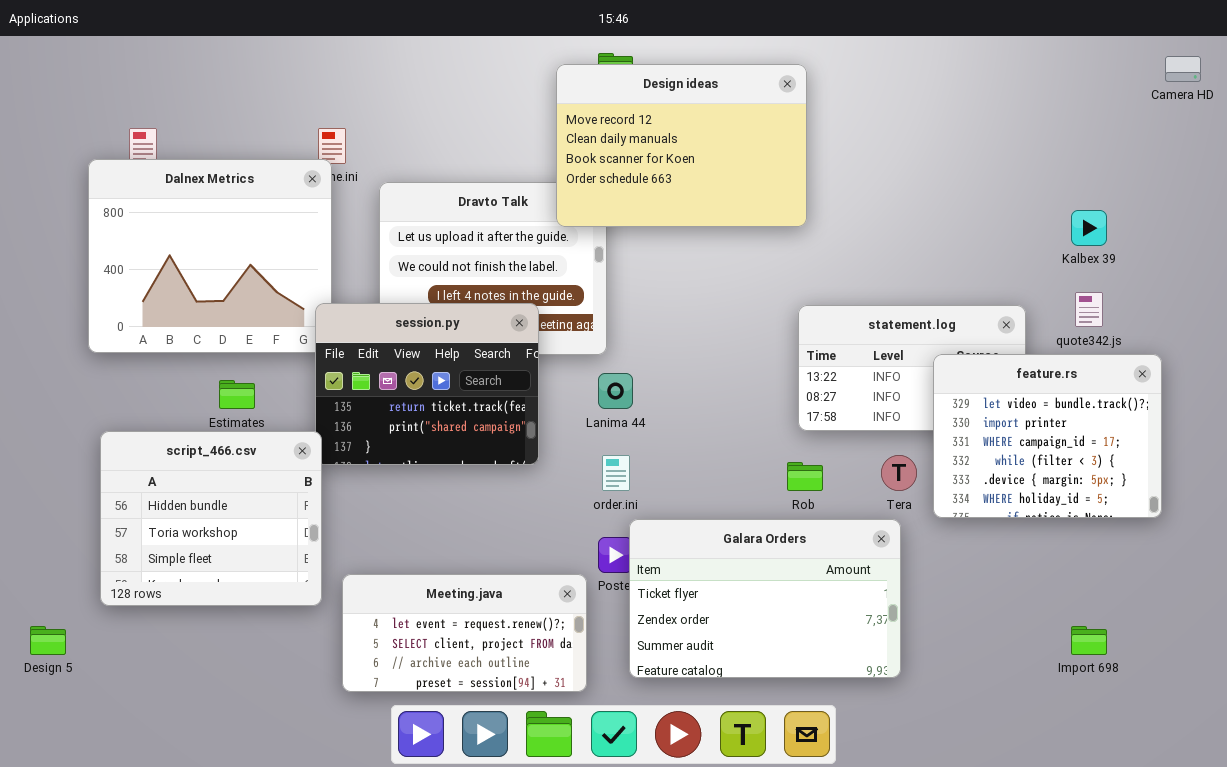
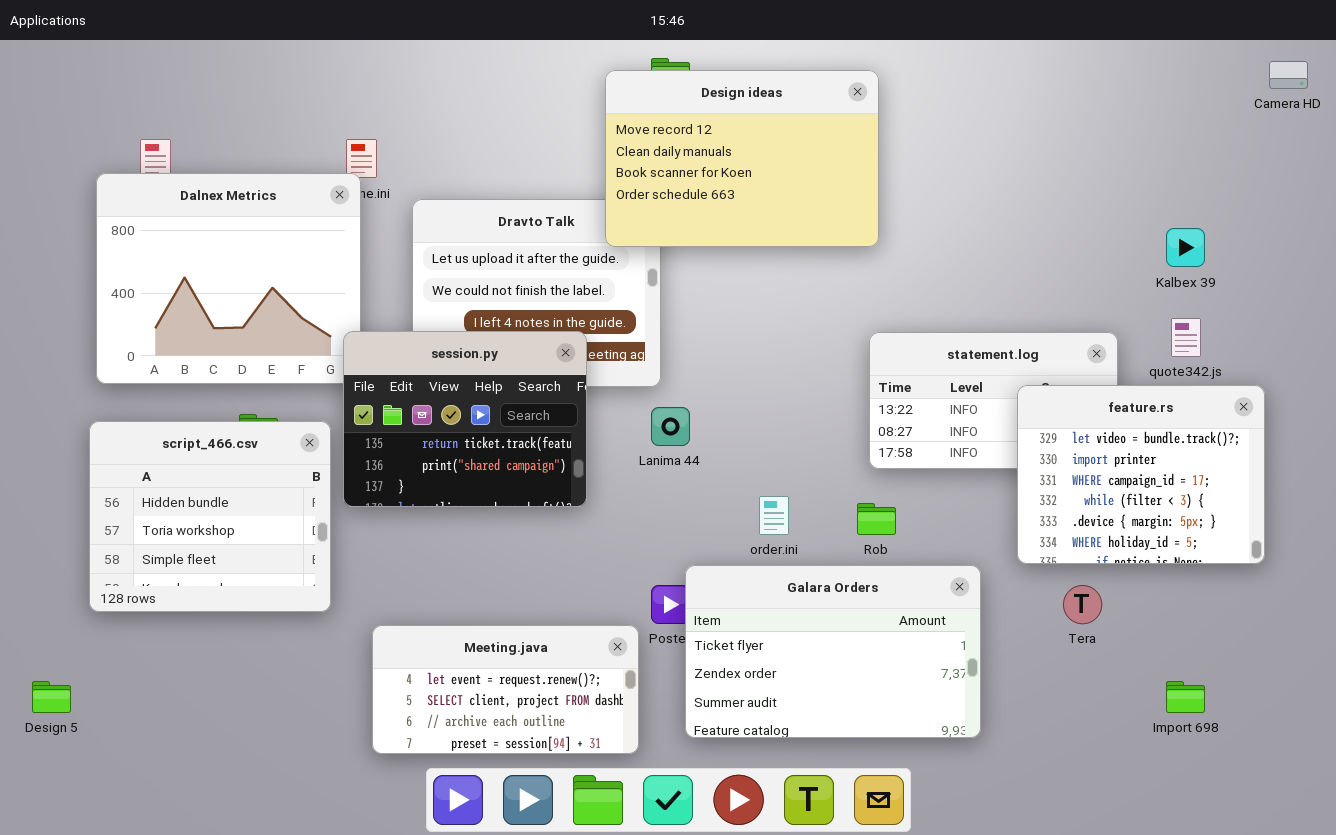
script_466.csv: [100,431,322,606] -> [89,421,331,612], moved
order.ini: [602,455,630,491] -> [759,496,789,535], moved
Tera: [881,455,917,491] -> [1063,585,1102,624], moved

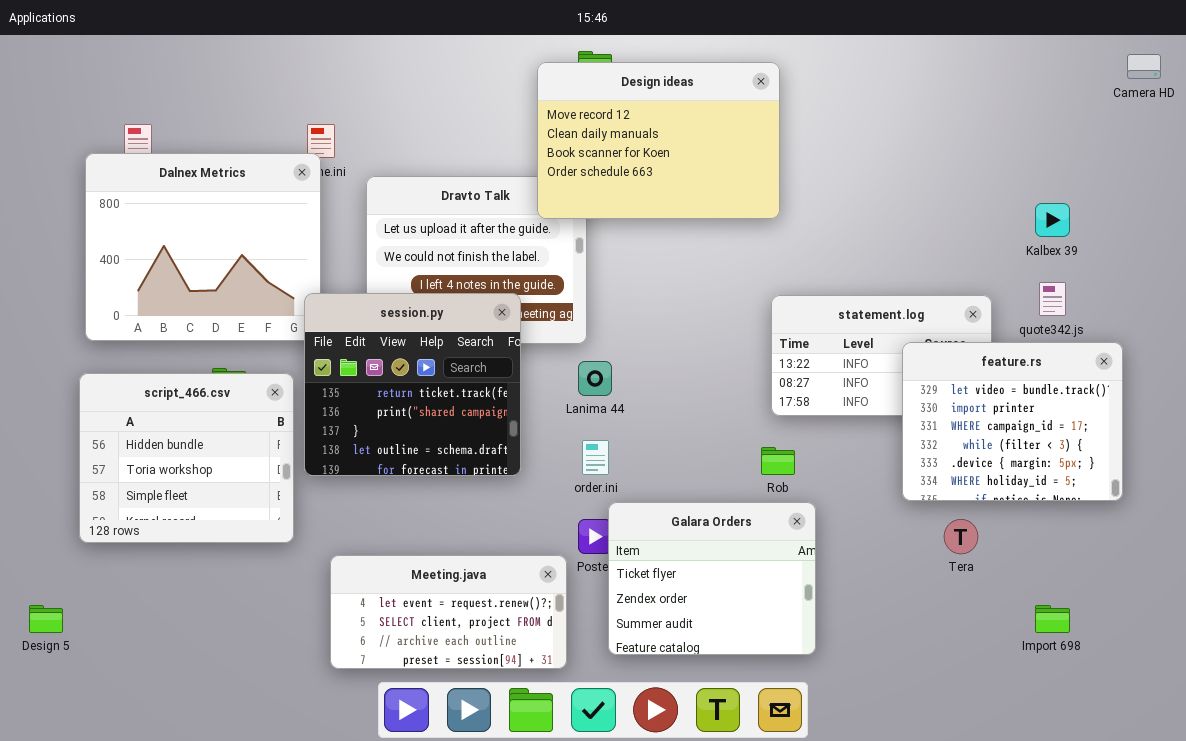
session.py: [343,331,587,507] -> [304,293,521,476], resized
order.ini: [759,496,789,535] -> [582,440,609,475], moved
Galara Orders: [685,565,981,738] -> [608,502,816,655], resized

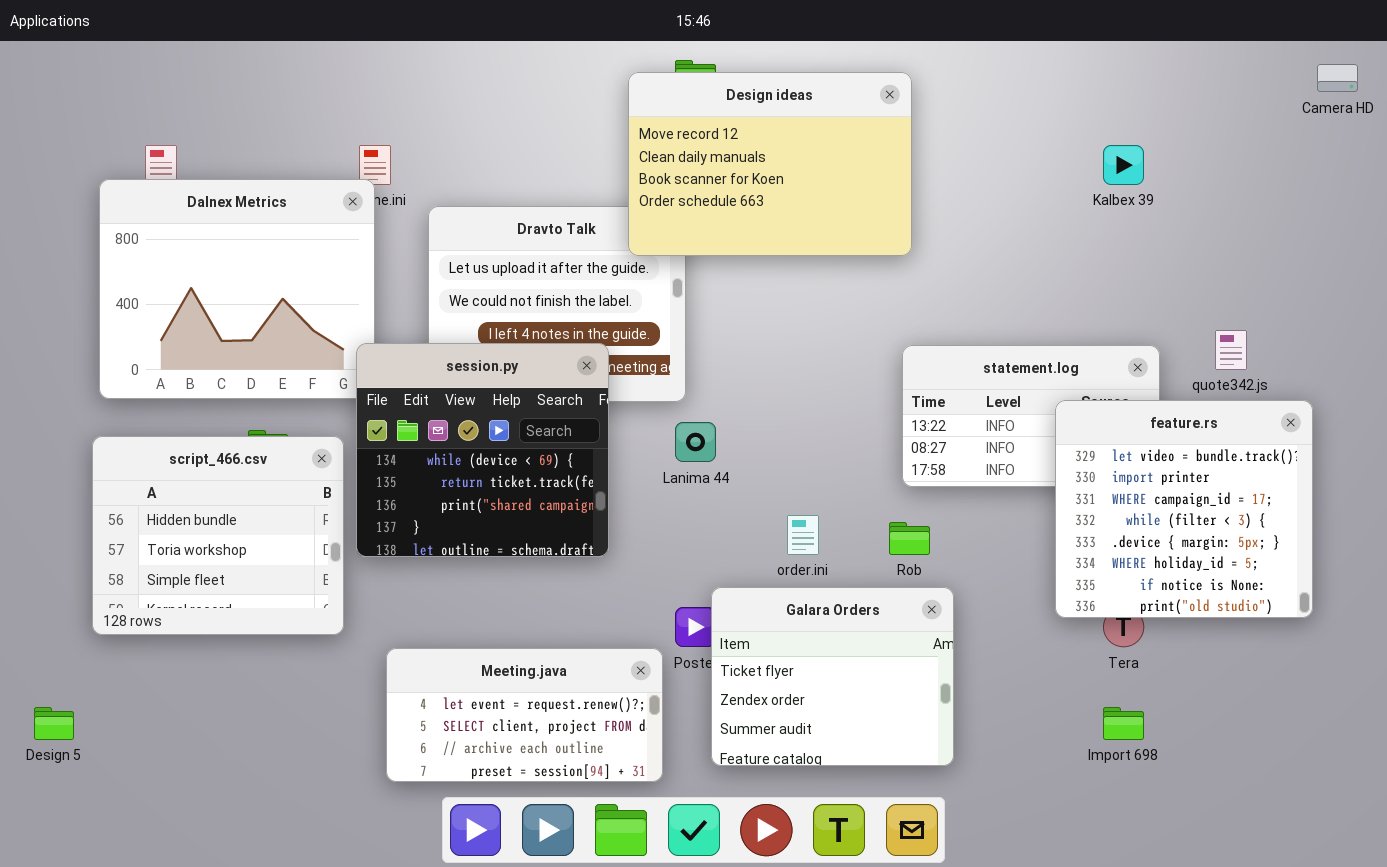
Kalbex 39: [1035,203,1070,237] -> [1103,145,1144,185], moved
session.py: [304,293,521,476] -> [356,343,609,557], scrolled up 1 row
feature.rs: [902,342,1123,501] -> [1055,400,1313,618], resized
order.ini: [582,440,609,475] -> [787,515,819,555], moved
Import 698: [1035,605,1070,633] -> [1103,707,1144,740], moved

